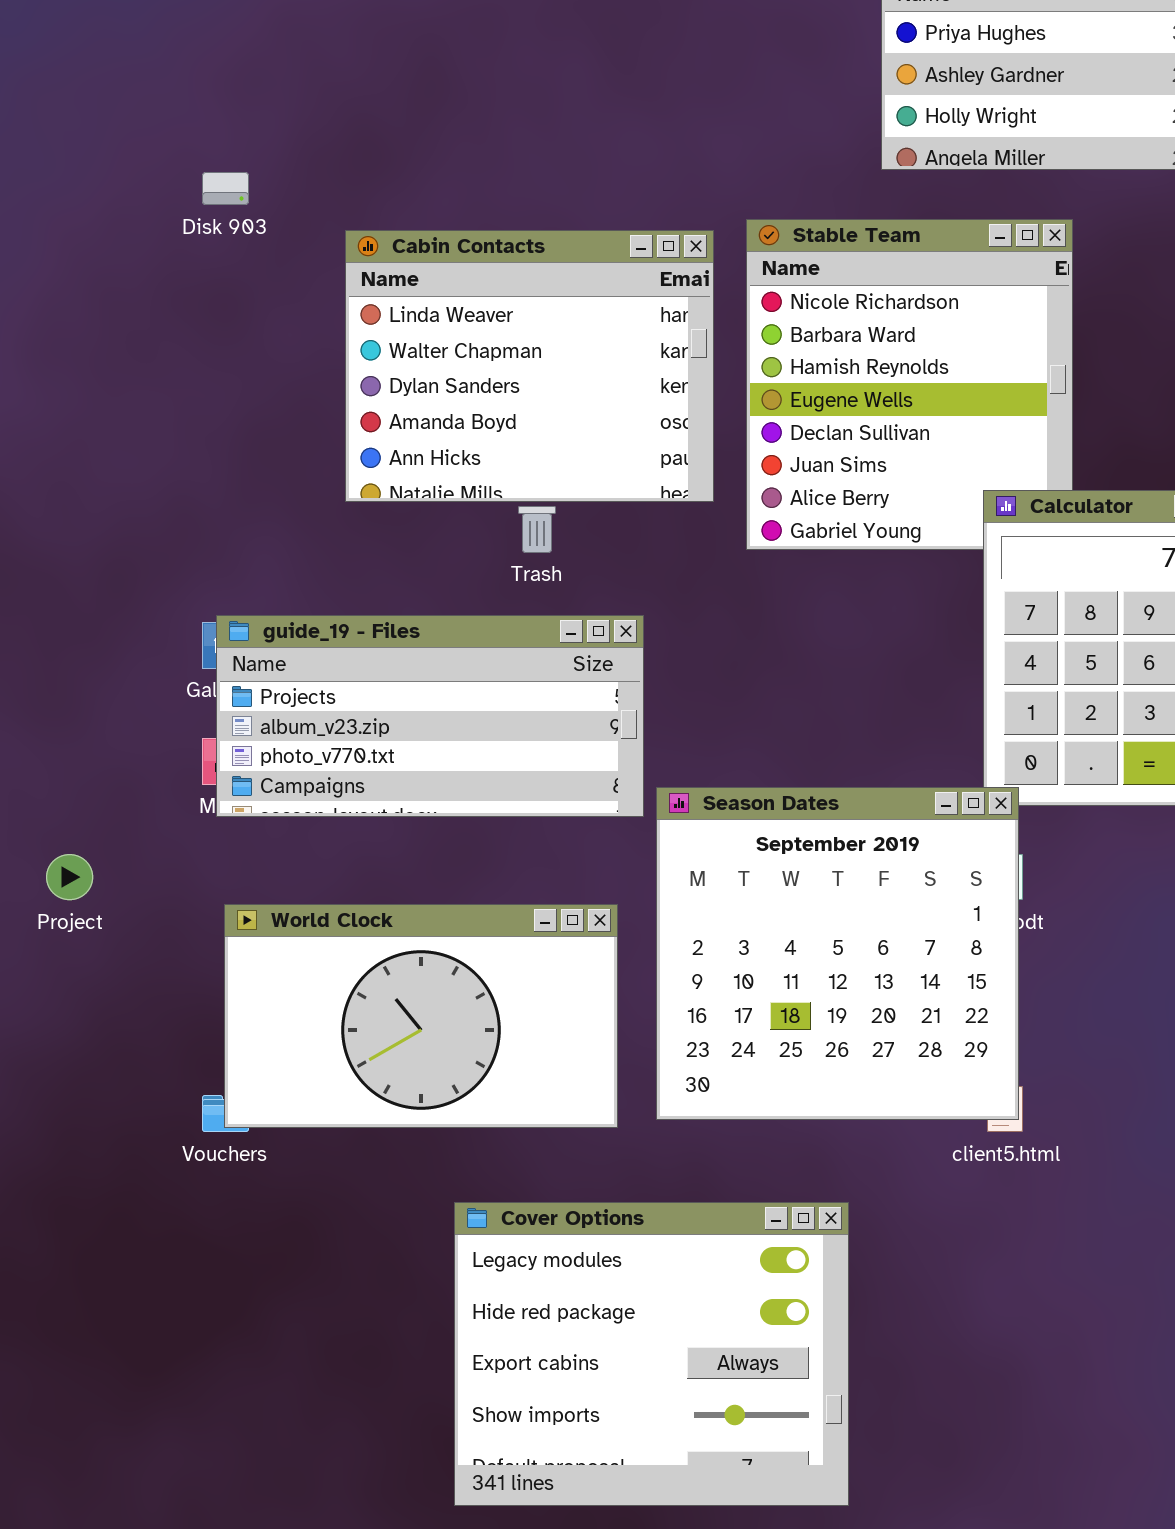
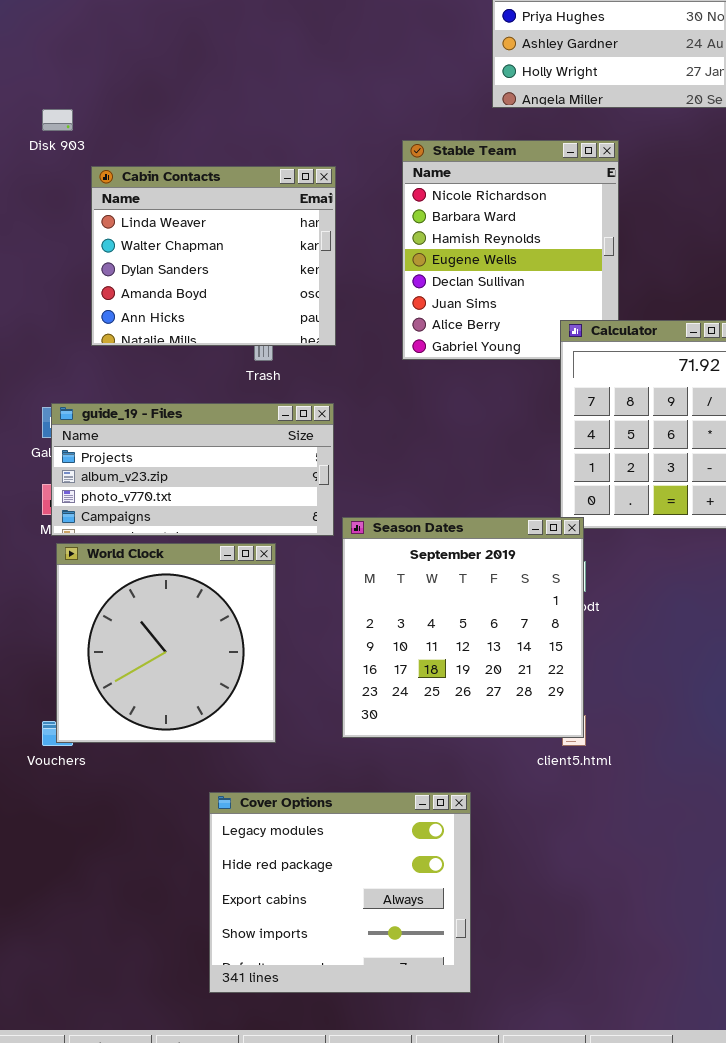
Cabin Contacts: [345,230,714,502] -> [91,166,336,346], moved
World Clock: [224,904,618,1128] -> [56,543,276,743], resized

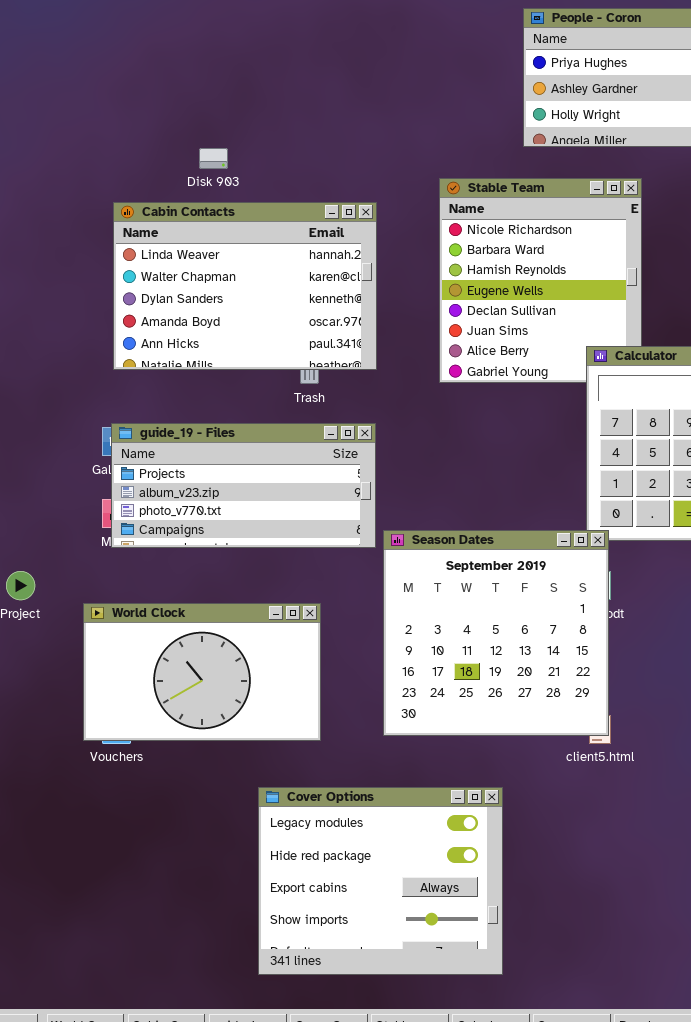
Disk 903: [42,109,73,131] -> [199,148,228,169], moved
Cabin Contacts: [91,166,336,346] -> [113,202,377,370], resized
World Clock: [56,543,276,743] -> [83,603,321,741], resized

